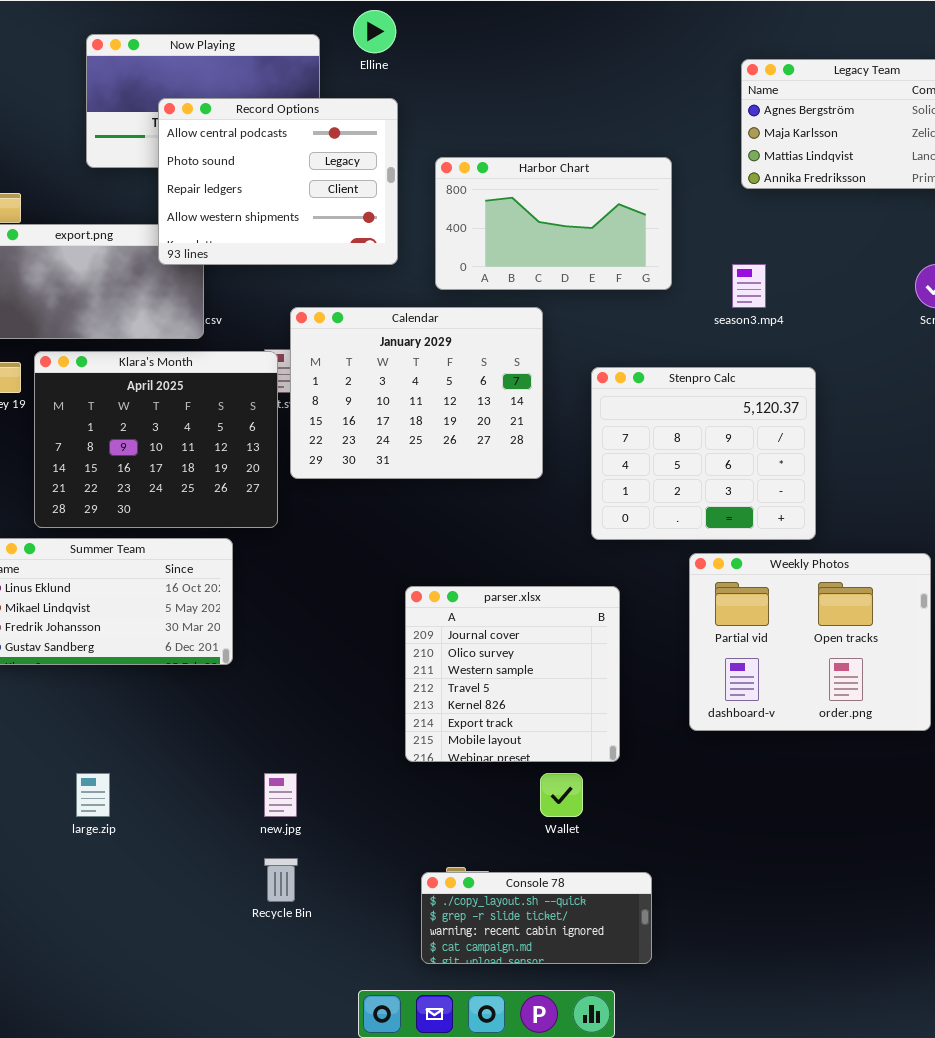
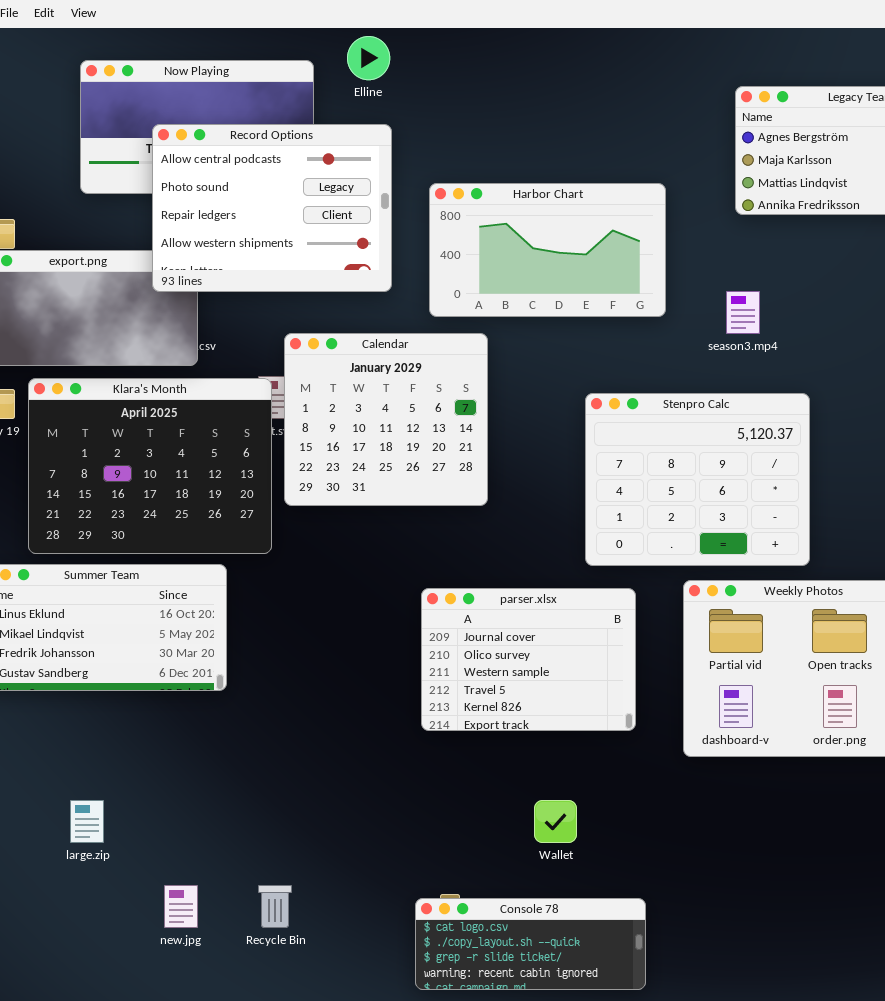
Calendar: [290,307,543,479] -> [284,333,488,506], resized
parser.xlsx: [405,586,620,762] -> [421,588,636,731], moved, resized
new.jpg: [264,773,297,817] -> [164,885,198,928], moved
Console 78: [421,872,652,964] -> [415,898,646,990], scrolled up 1 row

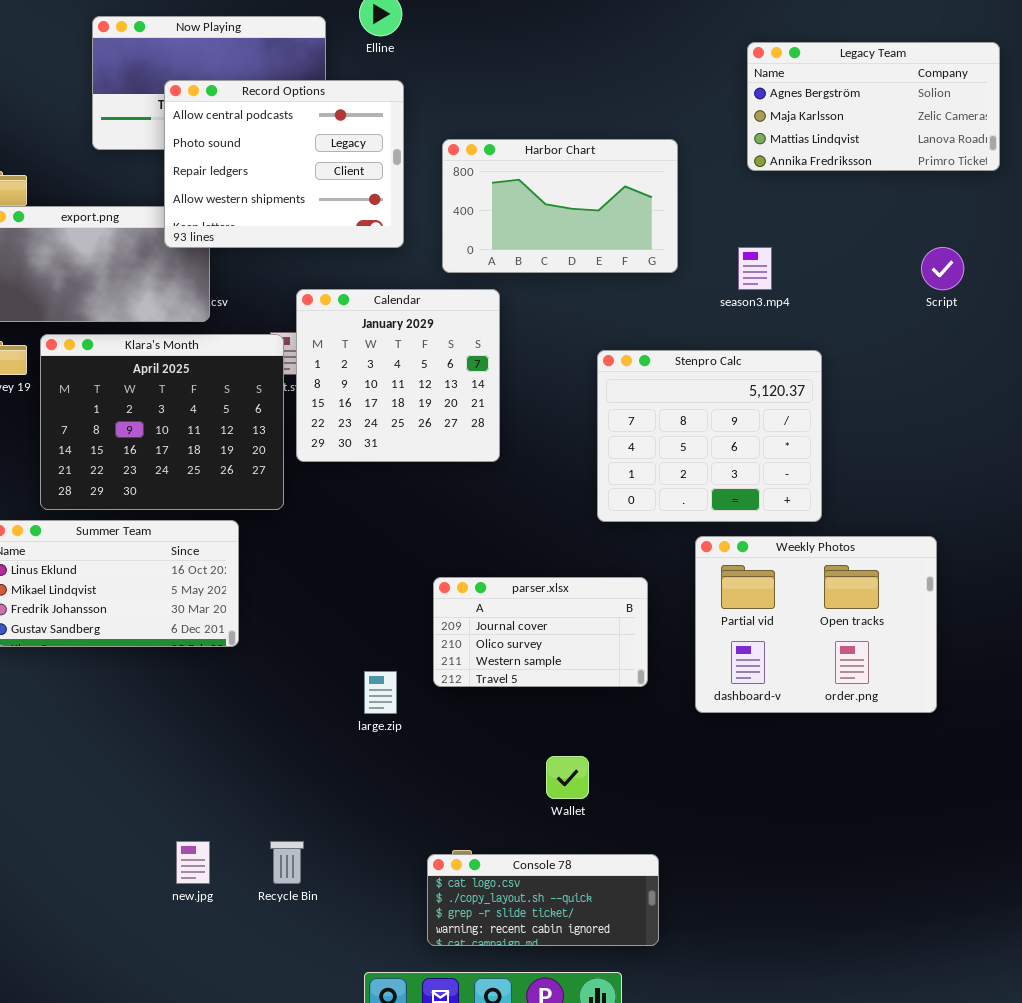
parser.xlsx: [421,588,636,731] -> [433,577,648,687], resized
large.zip: [70,800,104,843] -> [364,671,397,714], moved

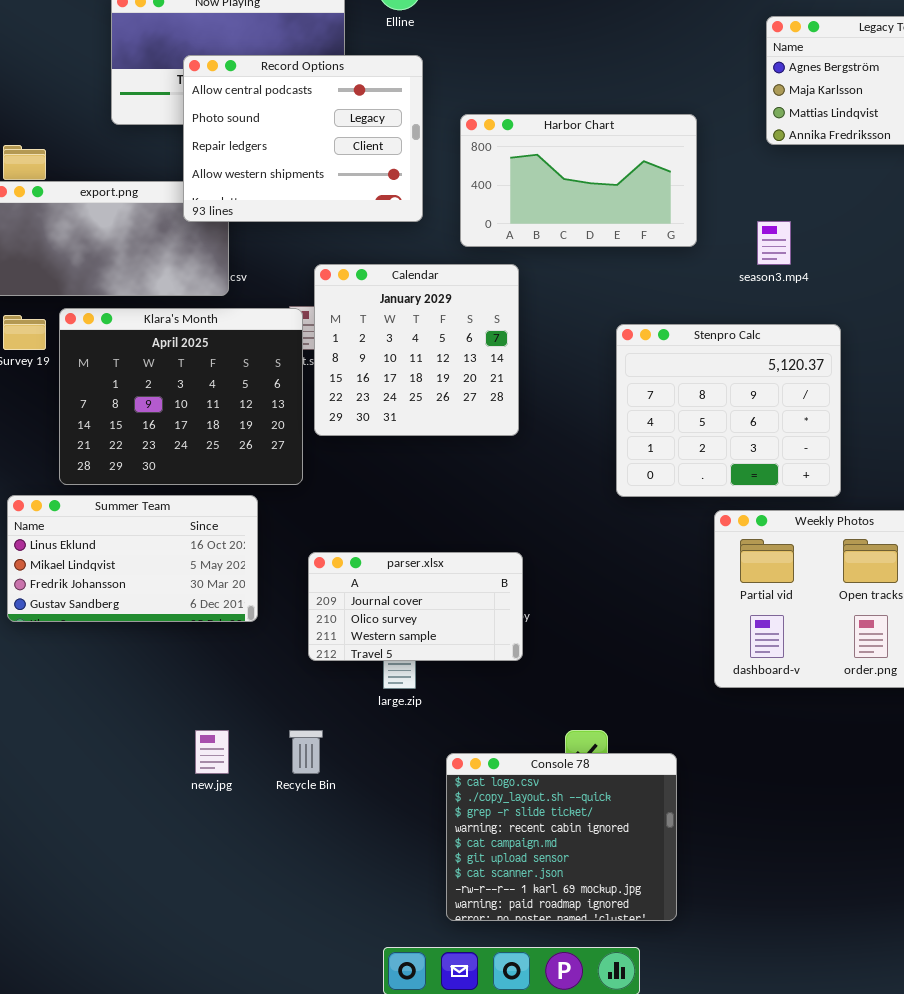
parser.xlsx: [433,577,648,687] -> [308,552,523,661], moved
new.jpg: [176,841,210,884] -> [195,730,229,774], moved
Recycle Bin: [270,841,304,884] -> [289,730,323,774], moved
Console 78: [427,854,659,946] -> [446,753,677,921], resized

